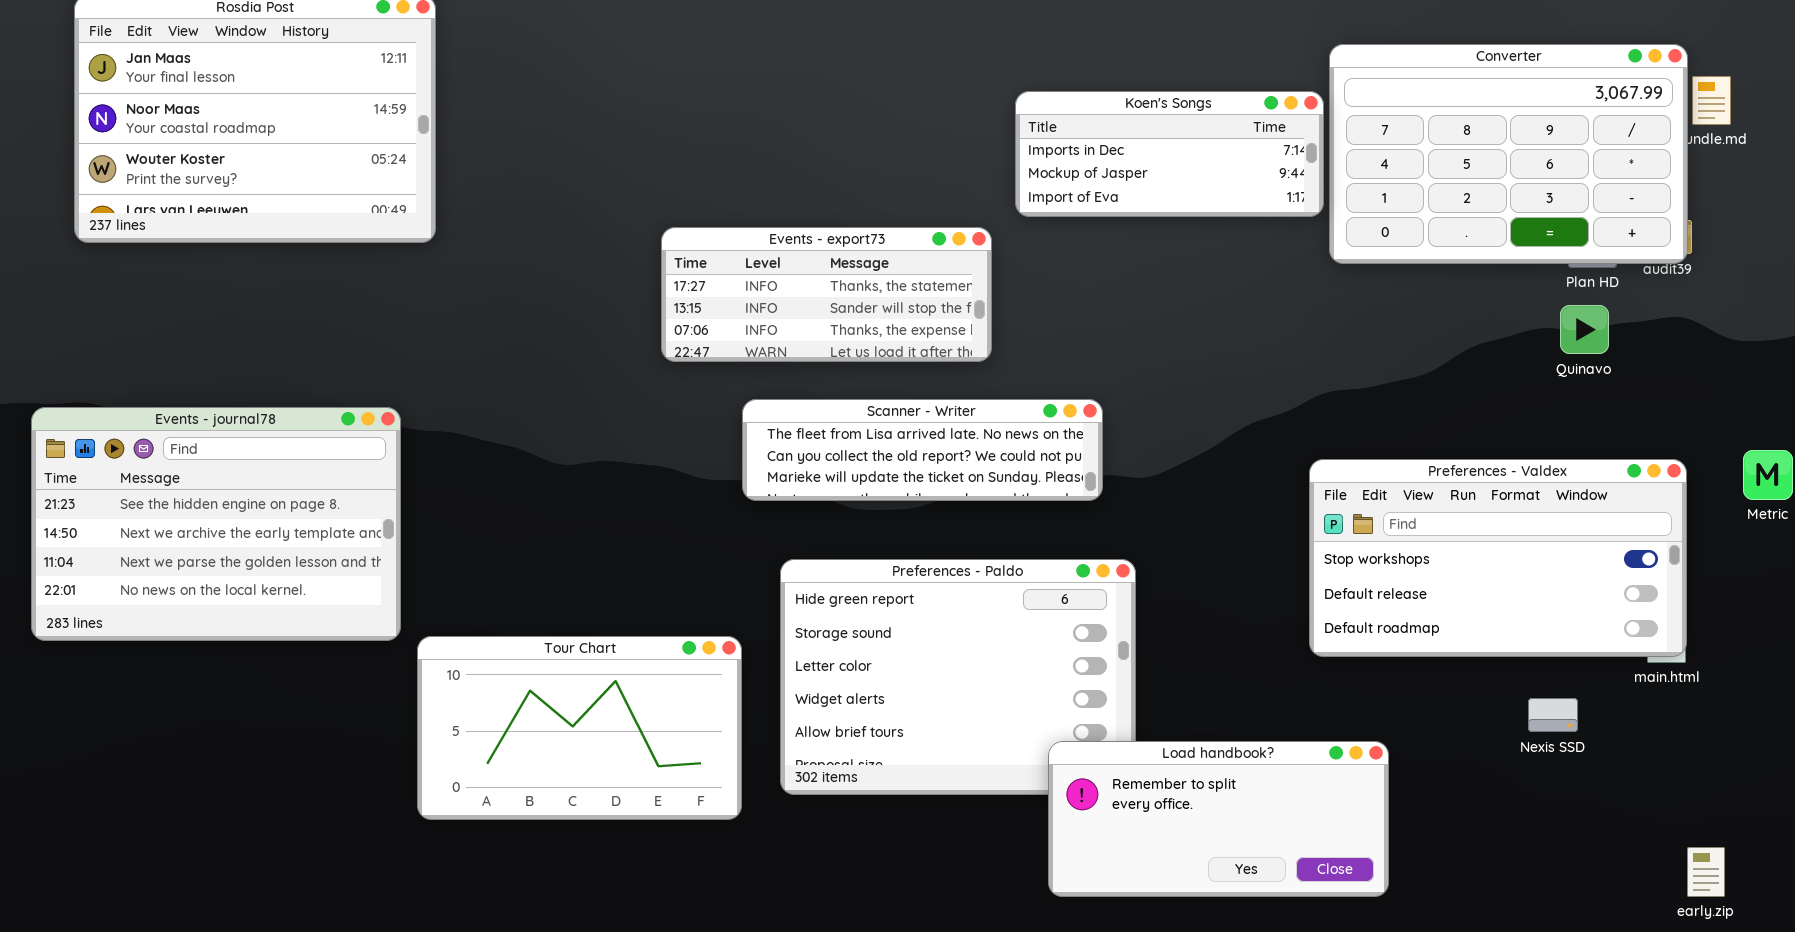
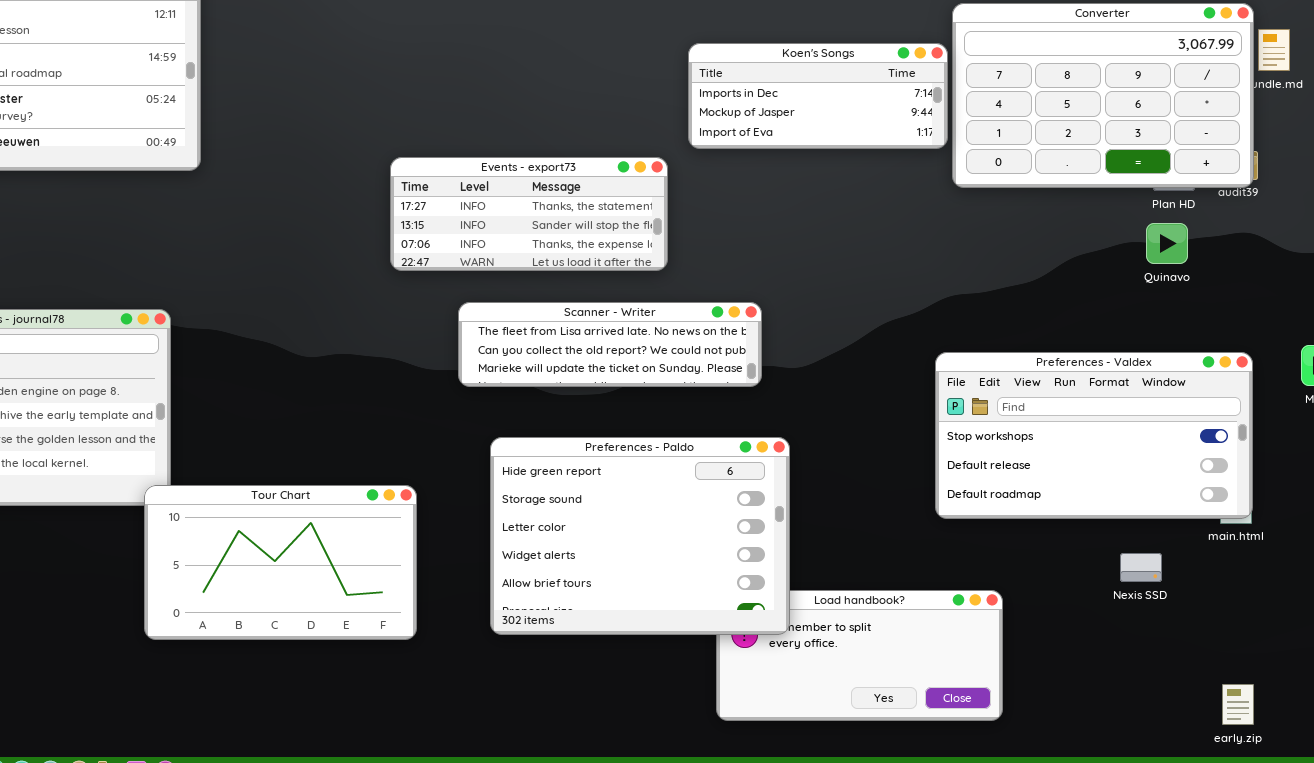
Preferences - Paldo: [780,559,1136,795] -> [490,437,790,635], raised
Tour Chart: [417,636,742,820] -> [144,485,417,640], moved
early.zip: [1687,847,1725,897] -> [1222,684,1254,725], moved

